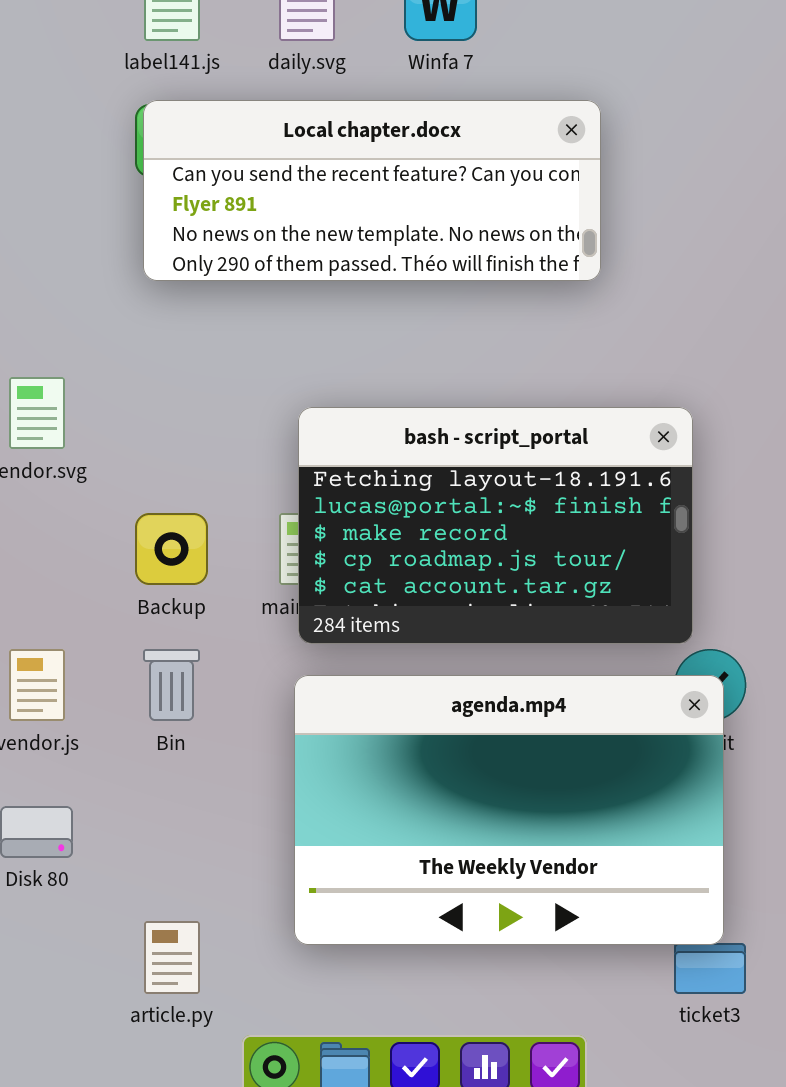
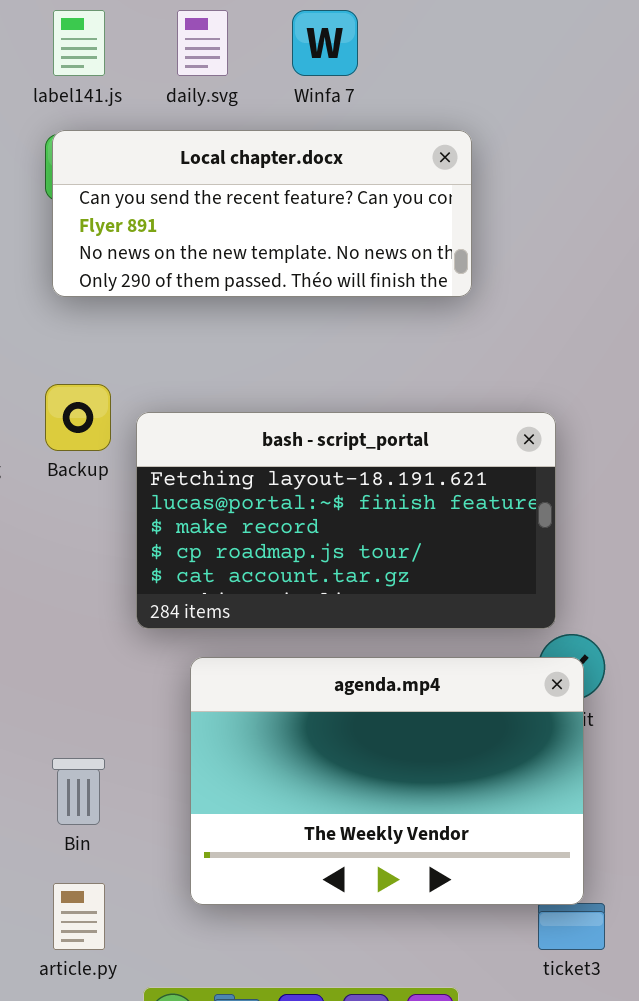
bash - script_portal: [298,407,693,644] -> [136,412,556,629], resized
Backup: [135,513,208,585] -> [45,384,111,451], moved
Bin: [143,649,200,721] -> [52,758,105,825], moved

